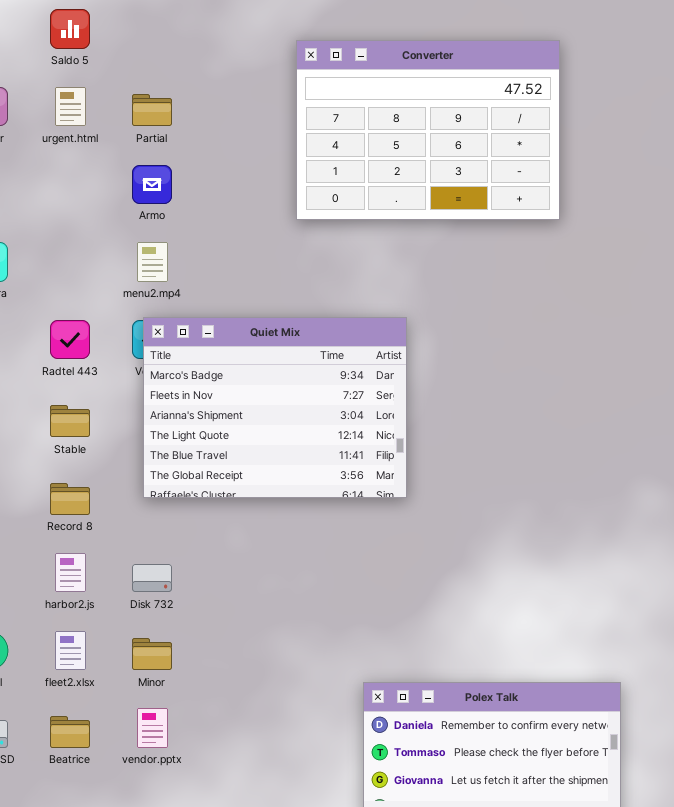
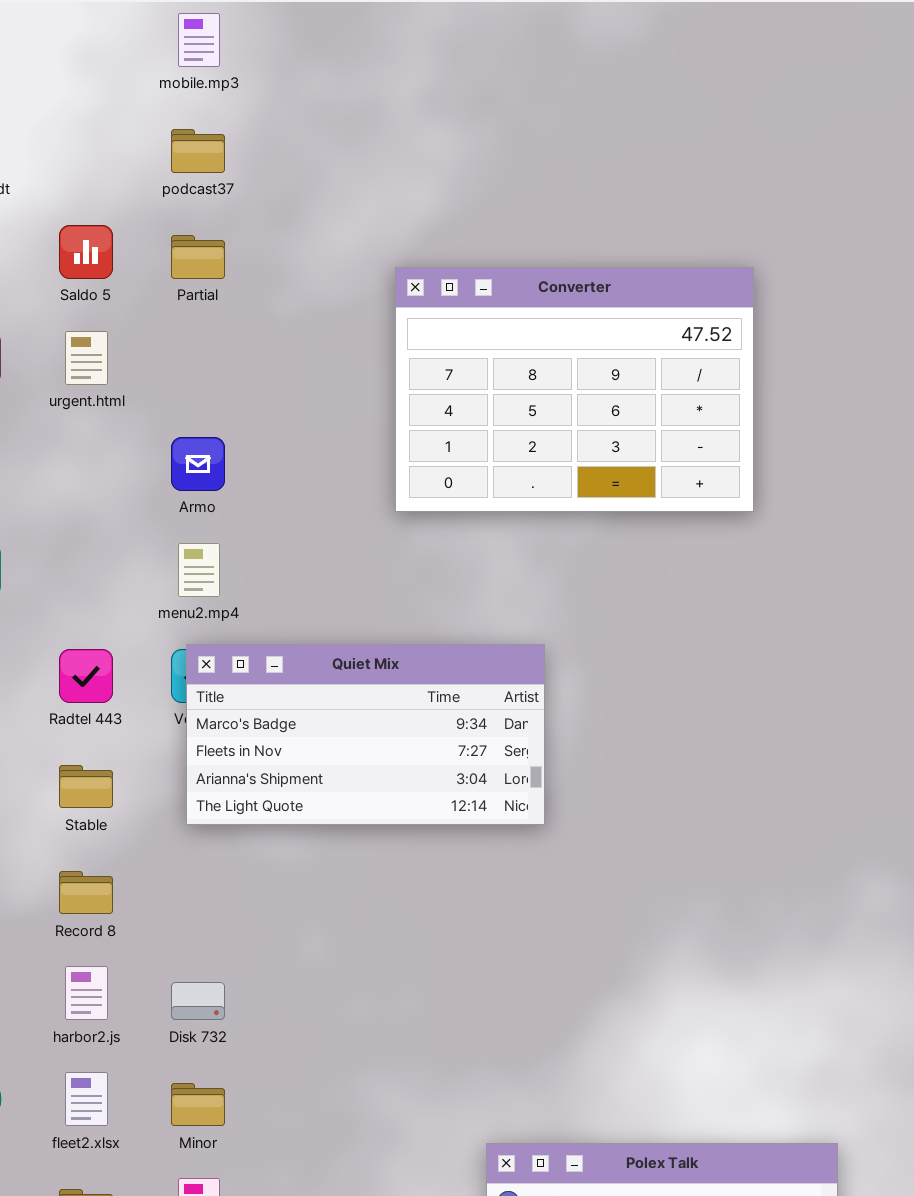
Partial: [132,94,172,126] -> [171,235,225,279], moved
Quiet Mix: [143,317,407,498] -> [186,644,545,825], resized

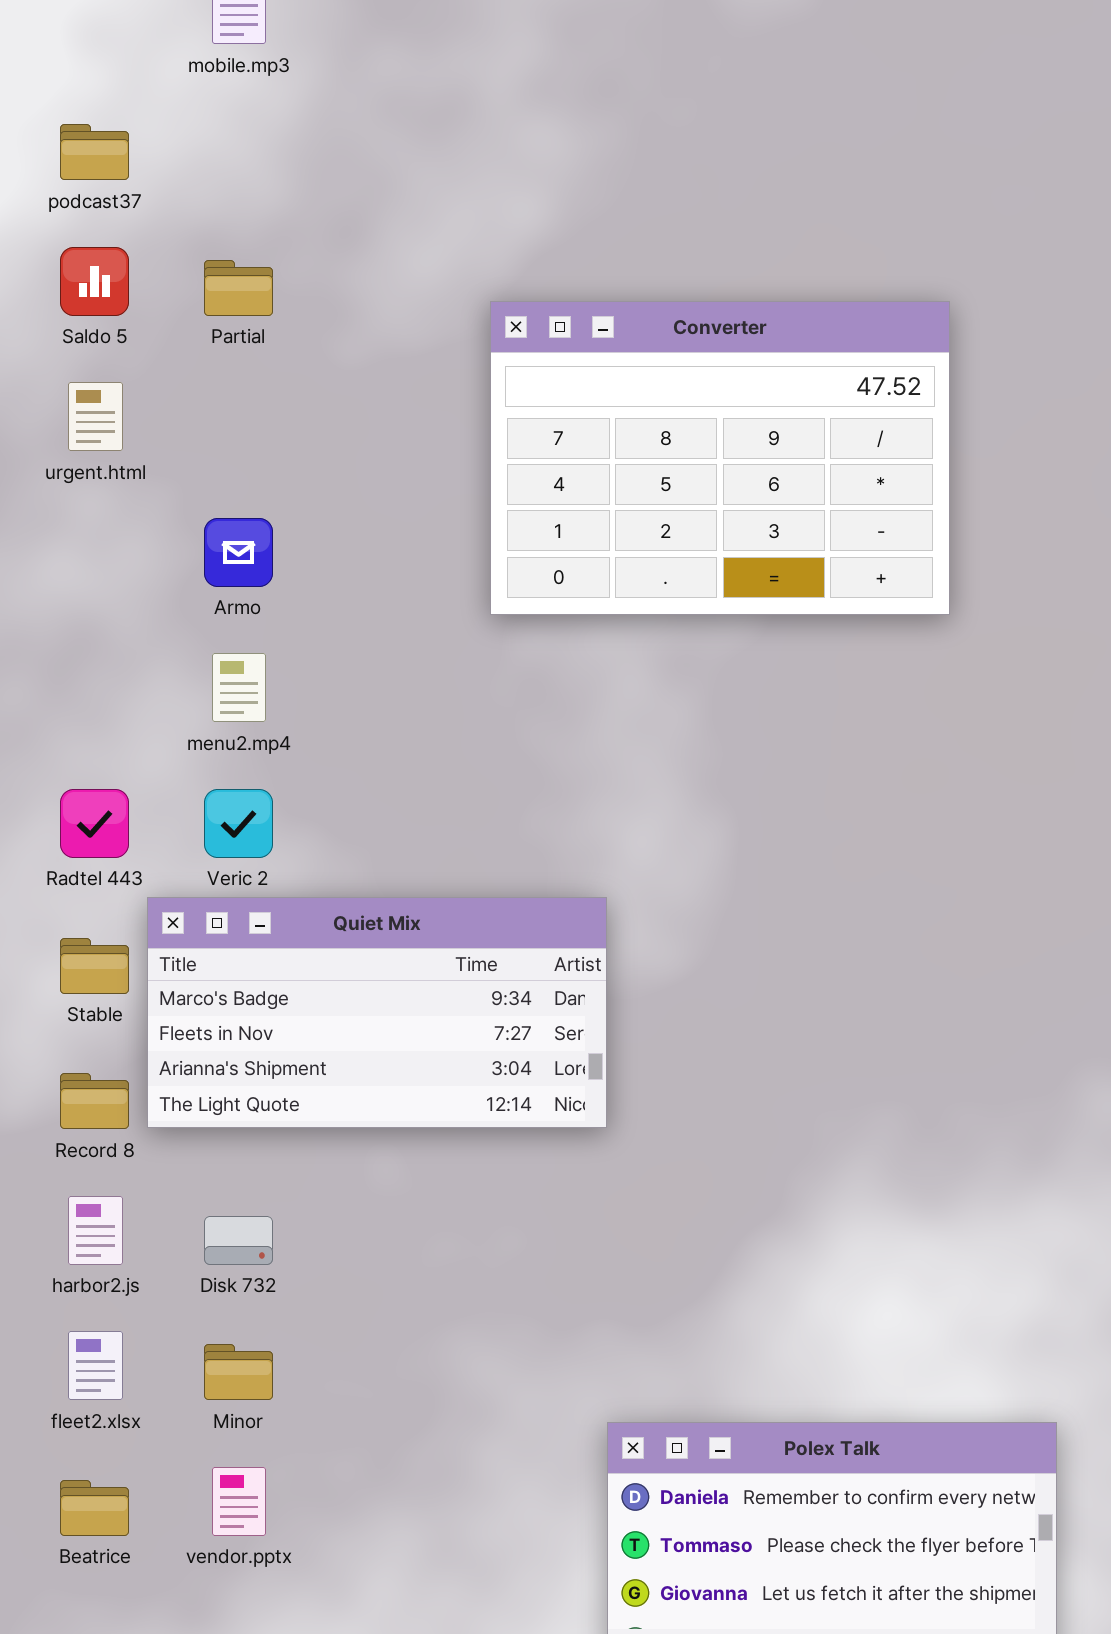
podcast37: [171,129,225,173] -> [60,124,129,180], moved
Quiet Mix: [186,644,545,825] -> [147,897,607,1128], moved

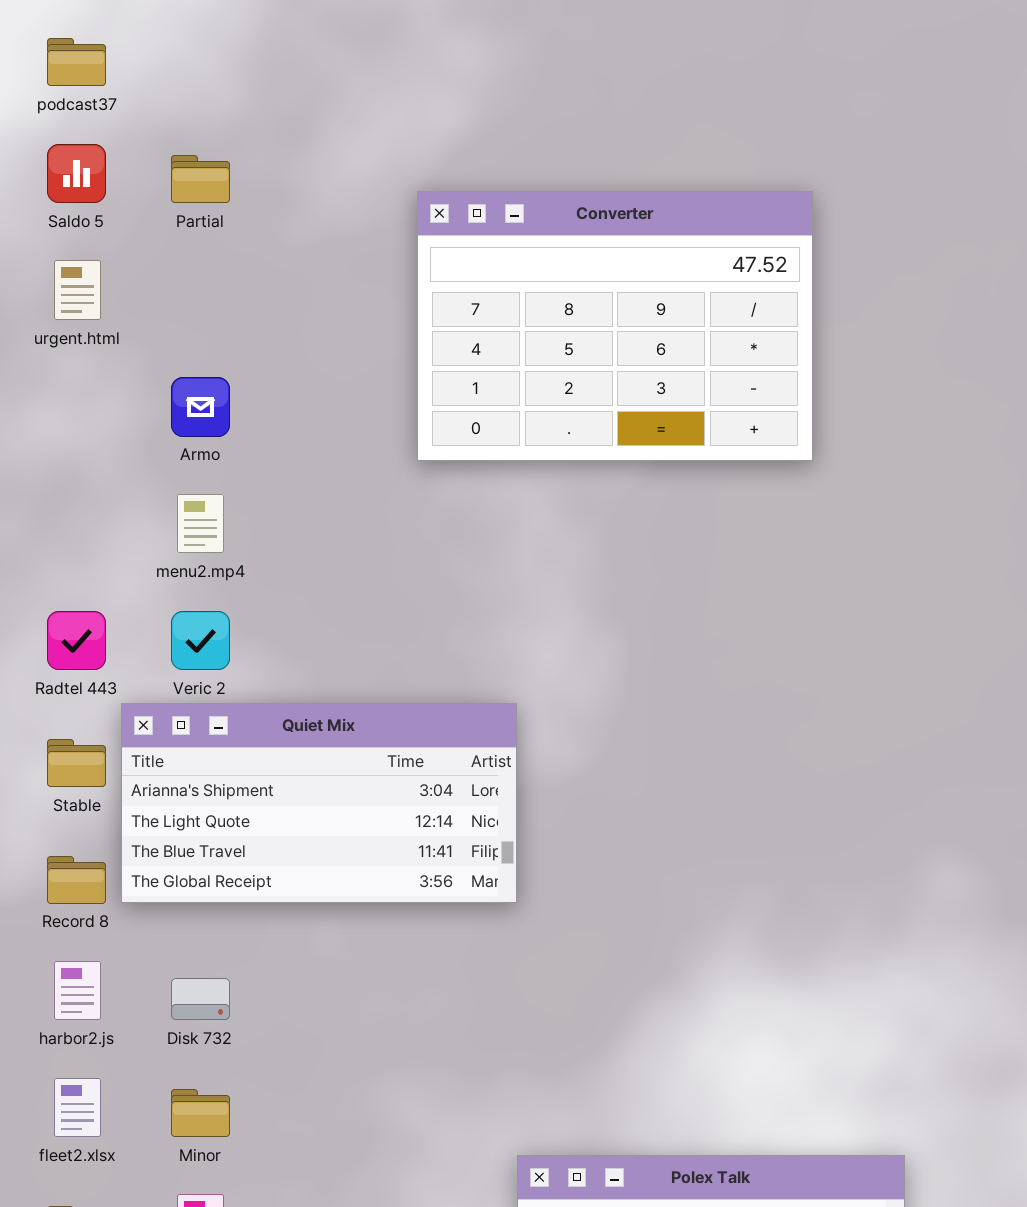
Quiet Mix: [147,897,607,1128] -> [121,703,517,903], scrolled down 2 rows

